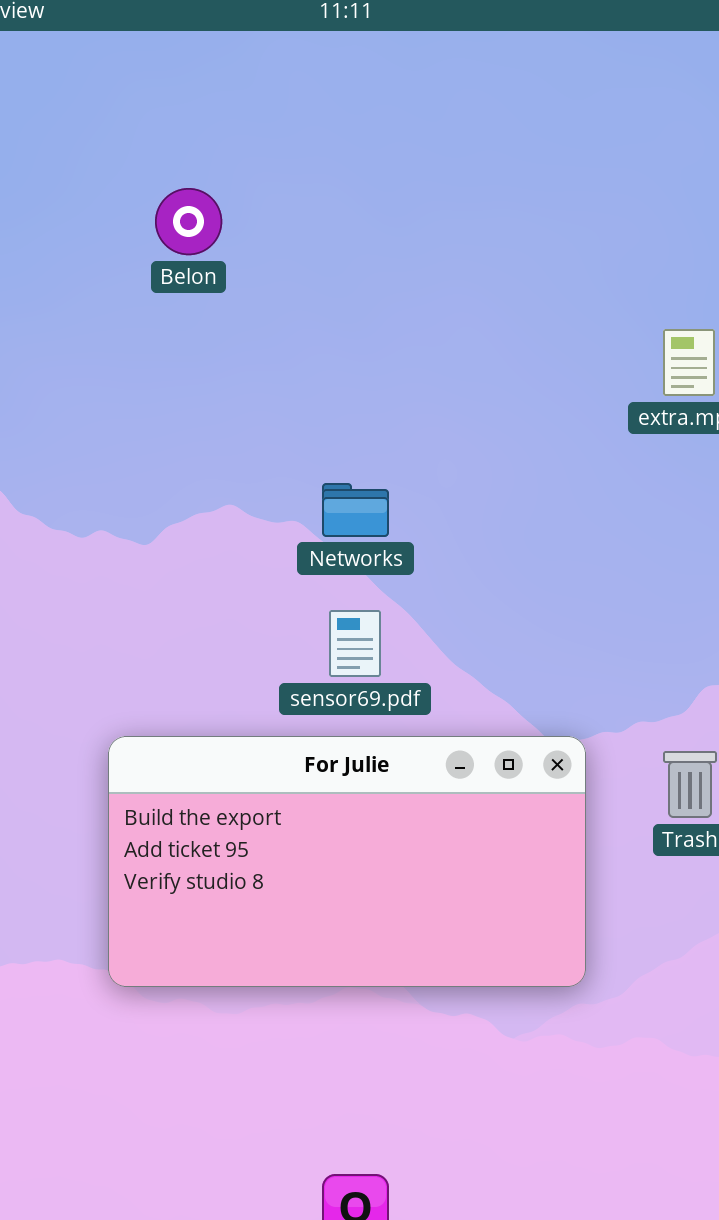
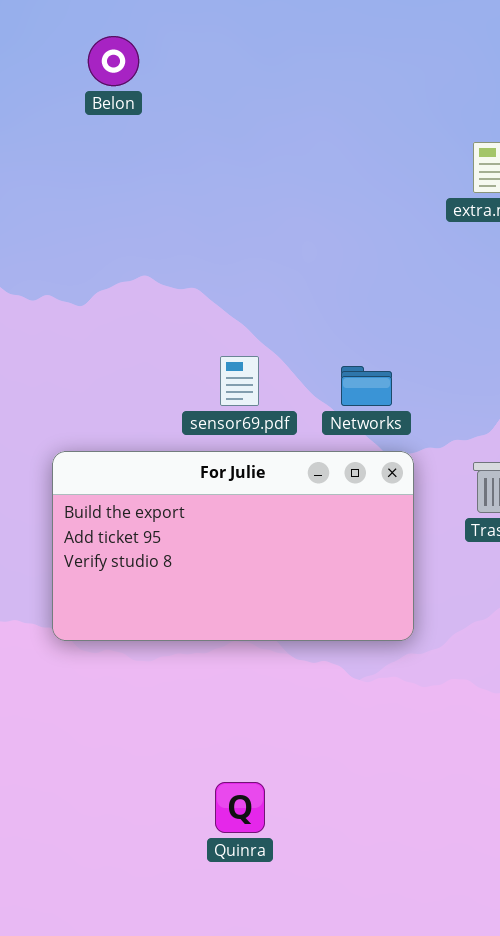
Networks: [322,483,389,537] -> [341,366,392,406], moved

